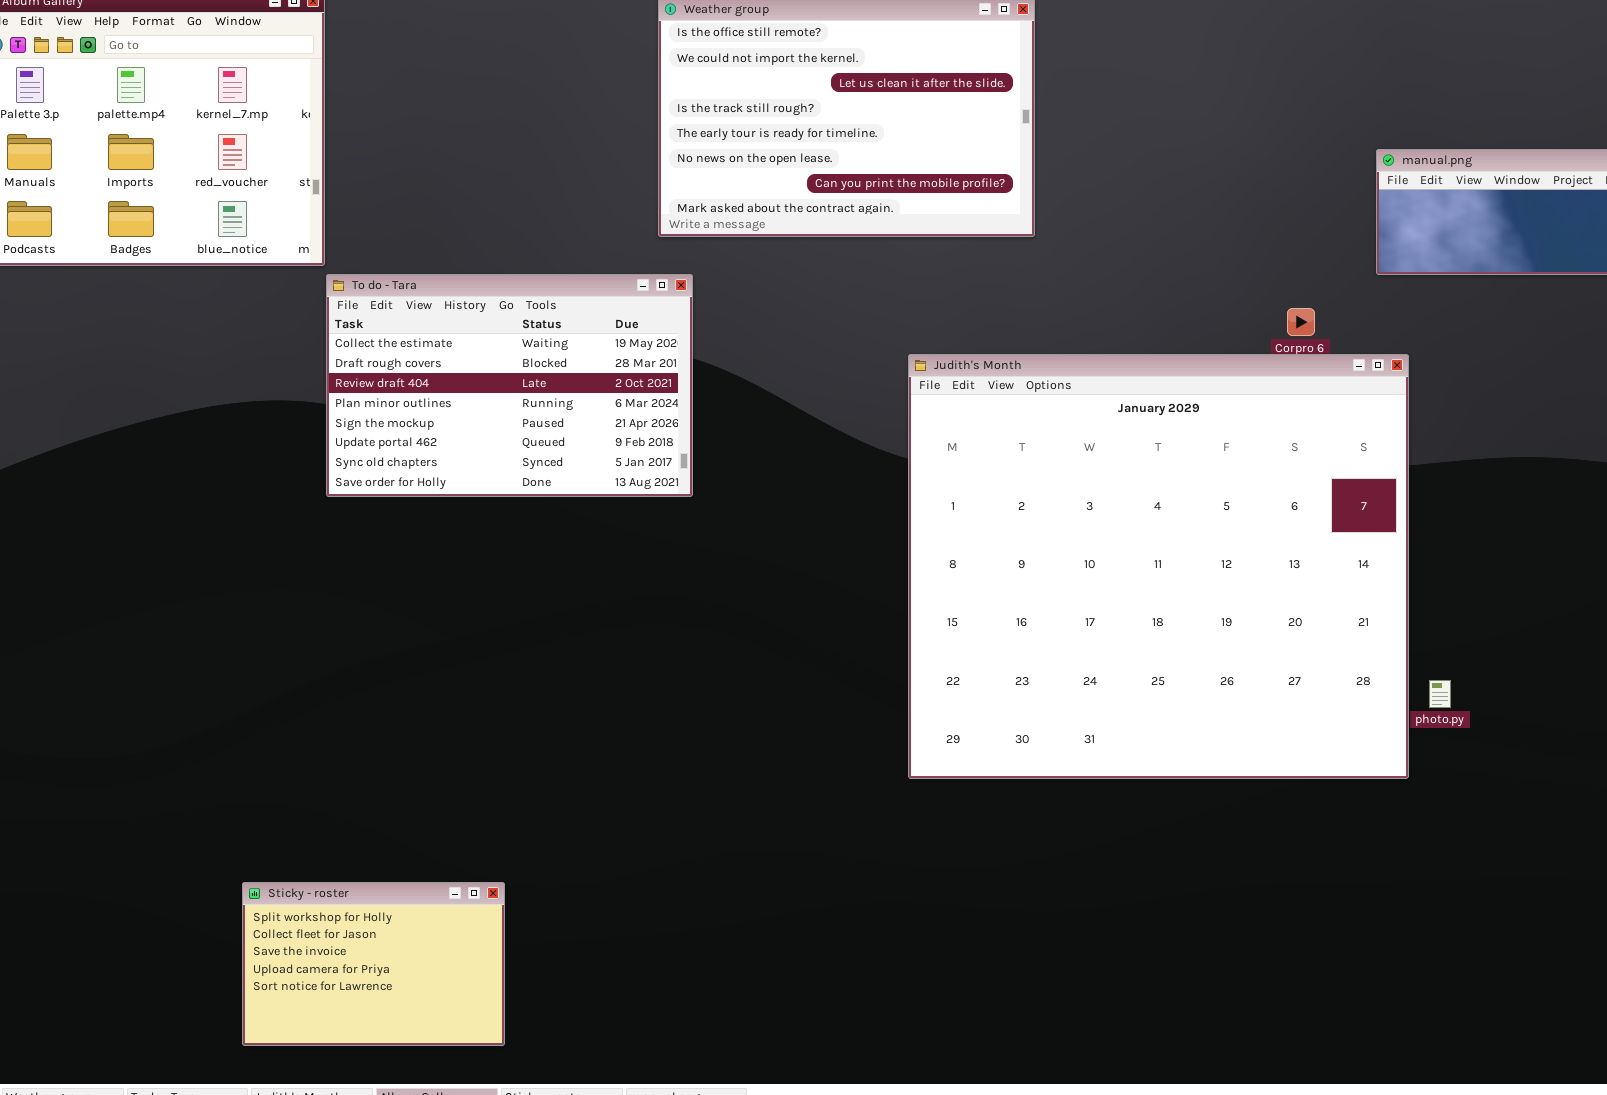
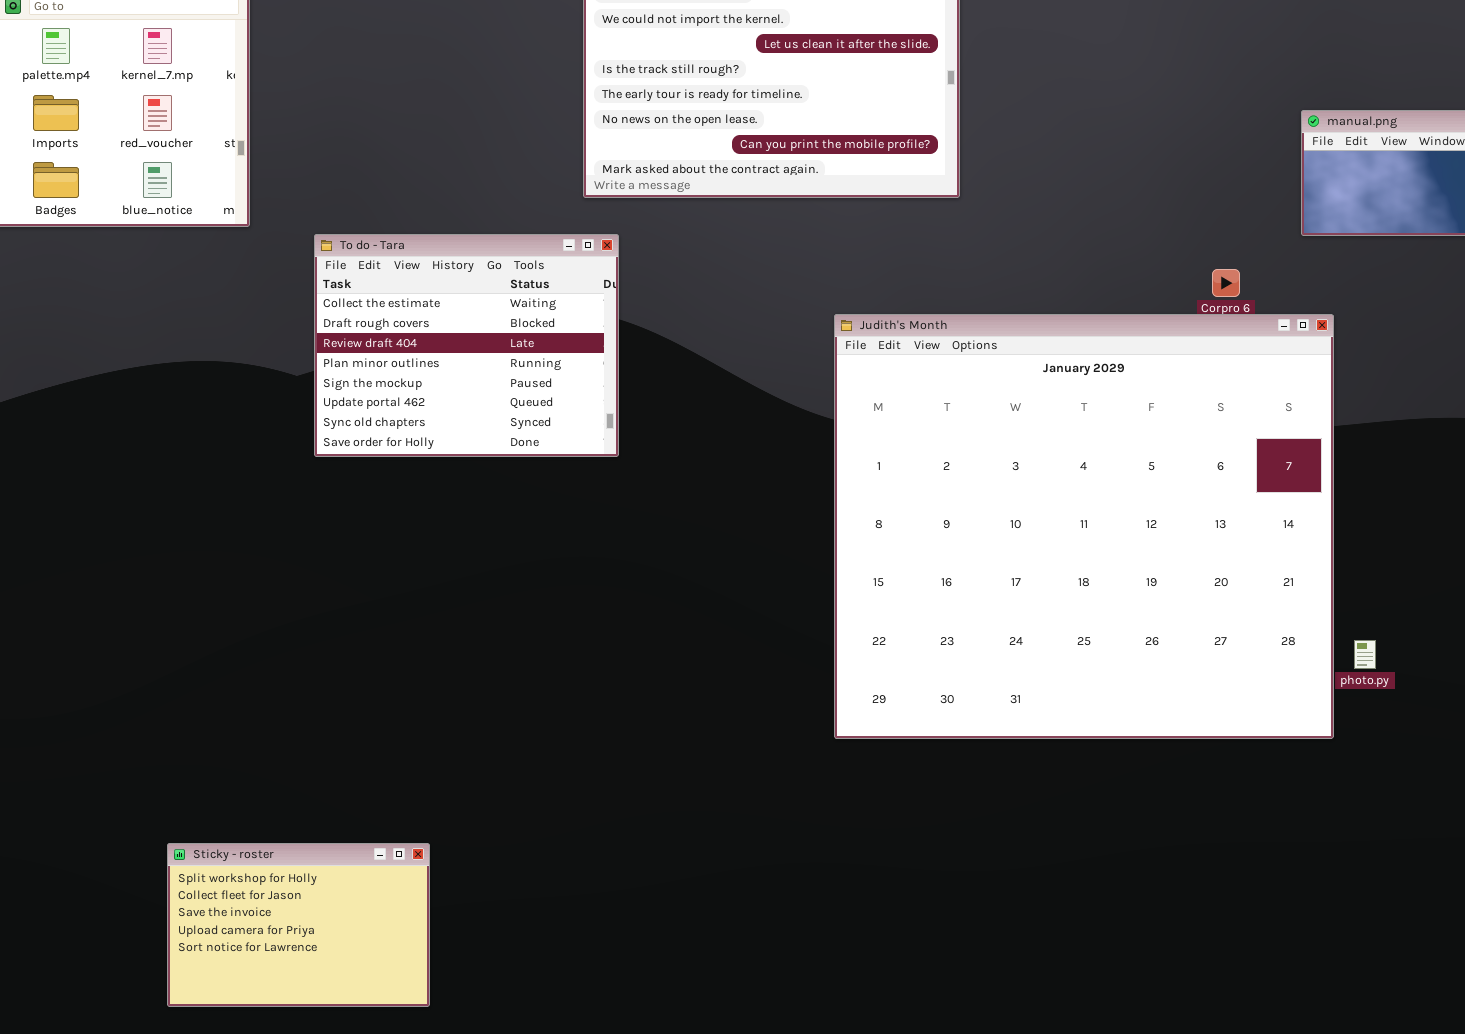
To do - Tara: [326,274,693,497] -> [314,234,619,457], resized

